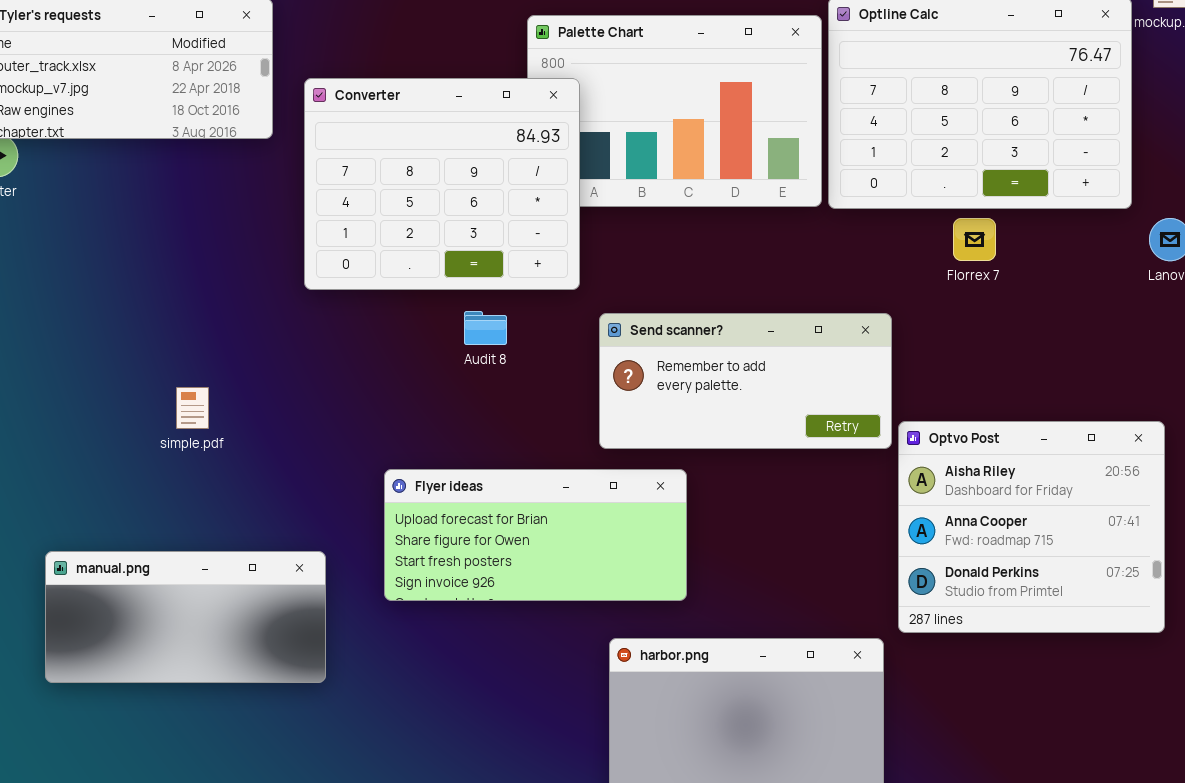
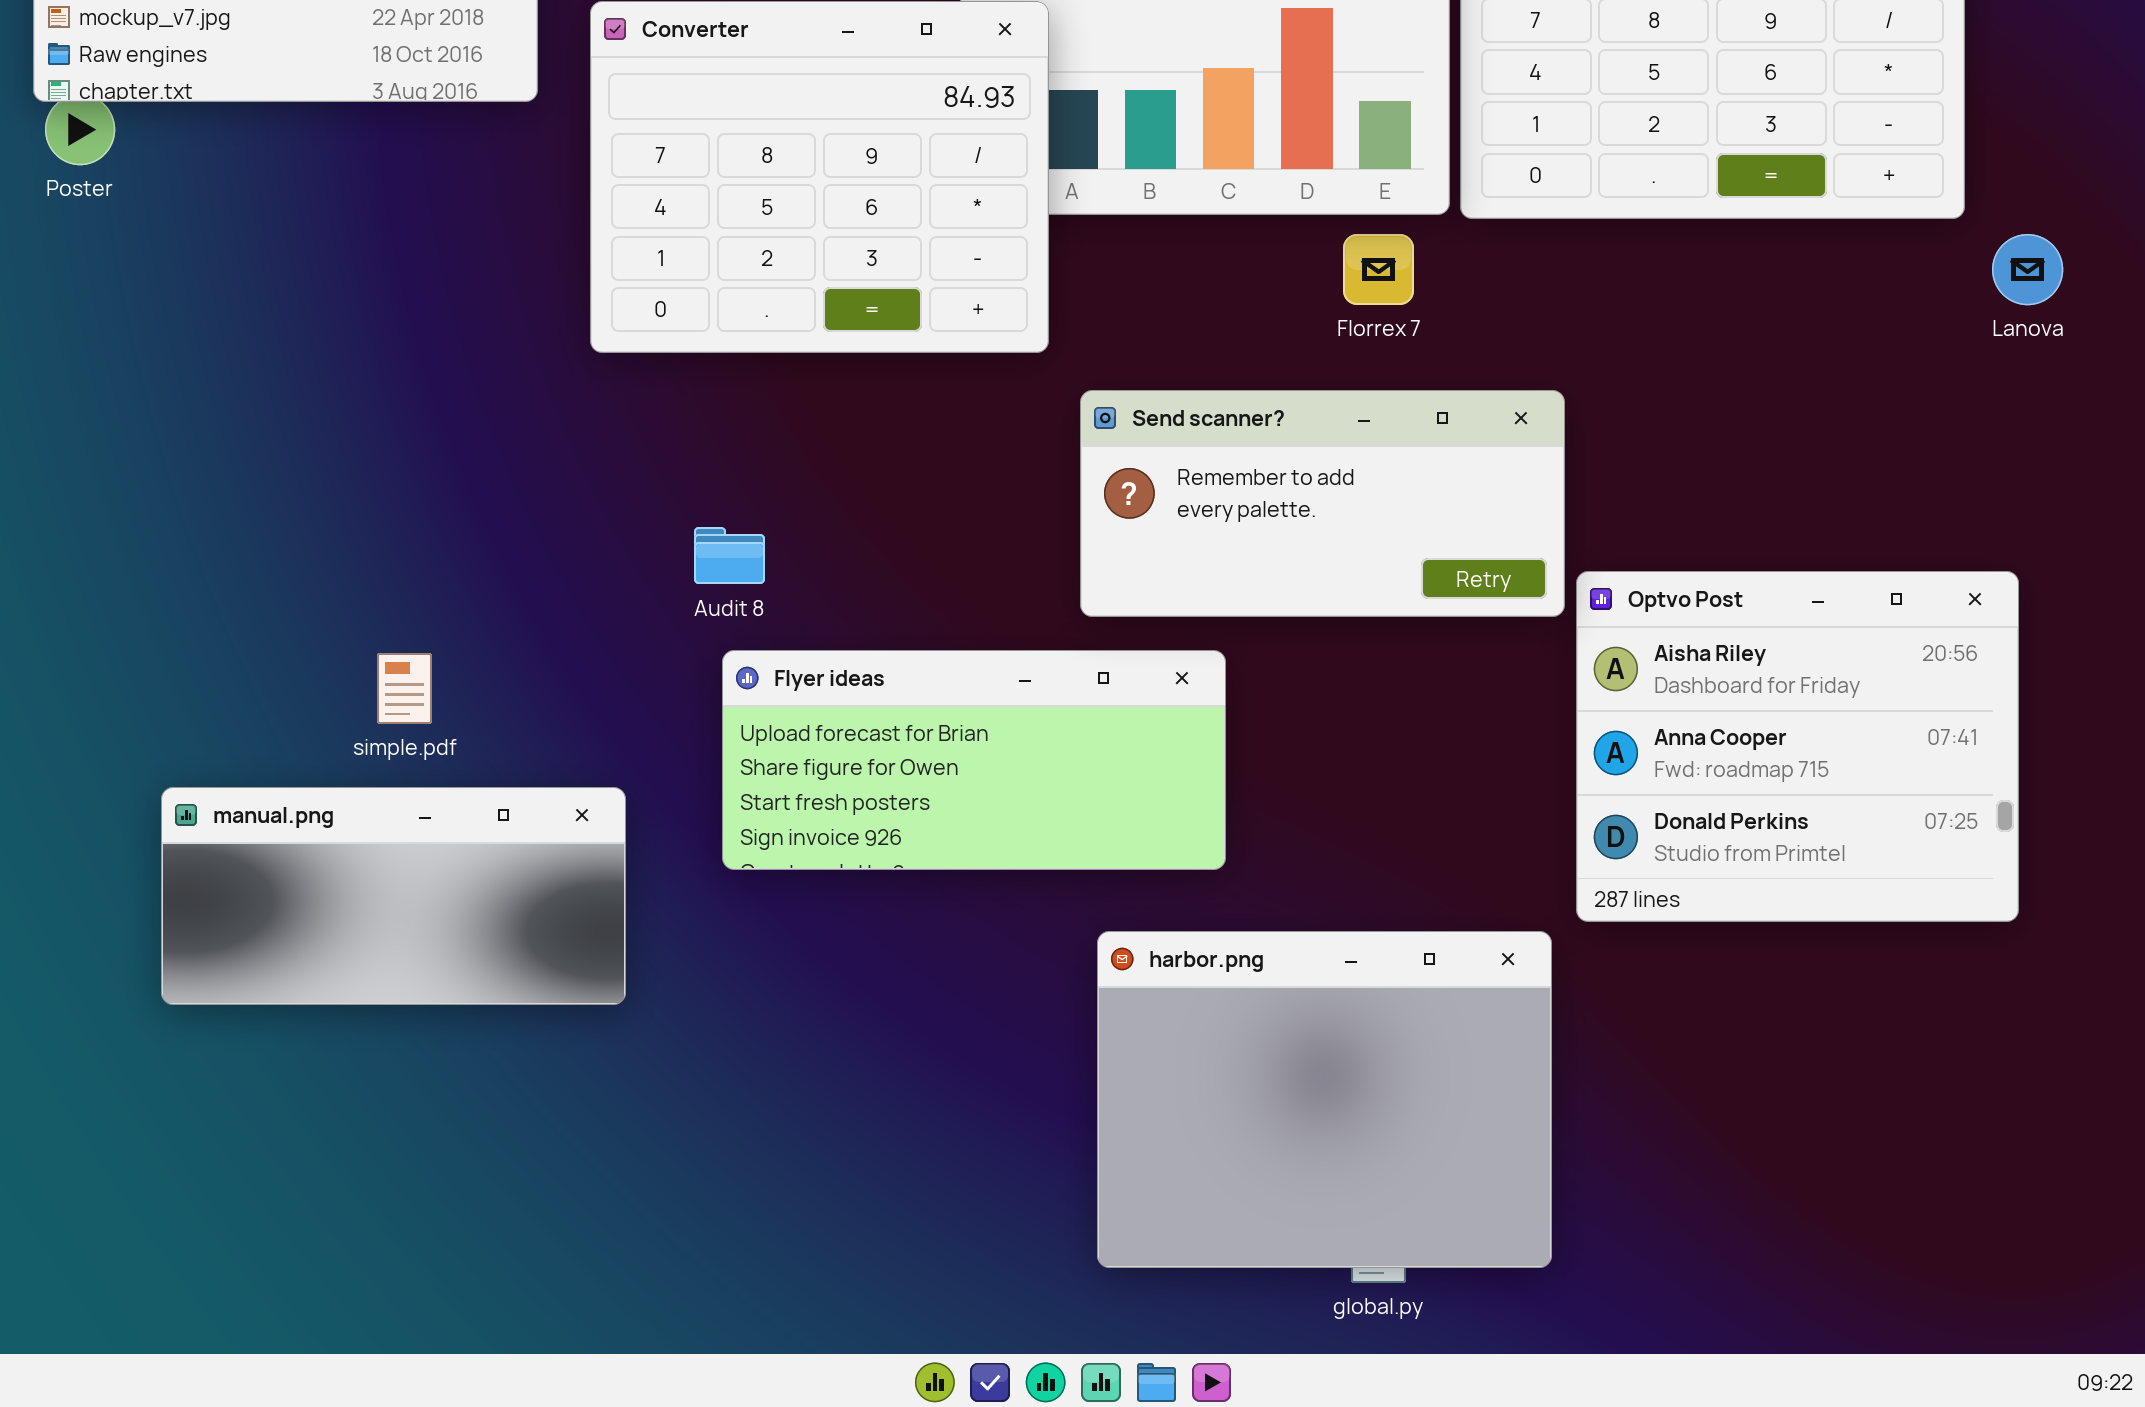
Florrex 7: [953,218,996,261] -> [1343,234,1414,305], moved
Audit 8: [464,311,507,345] -> [694,527,765,584], moved
simple.pdf: [176,387,209,429] -> [377,653,432,724], moved

